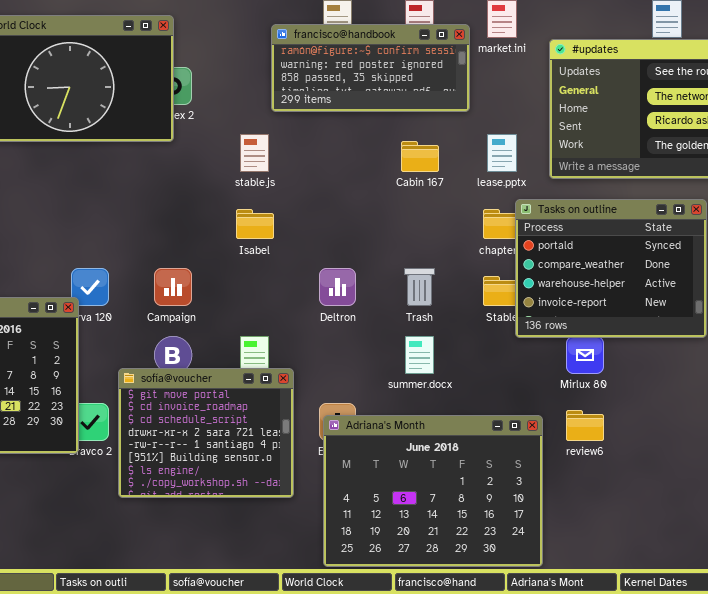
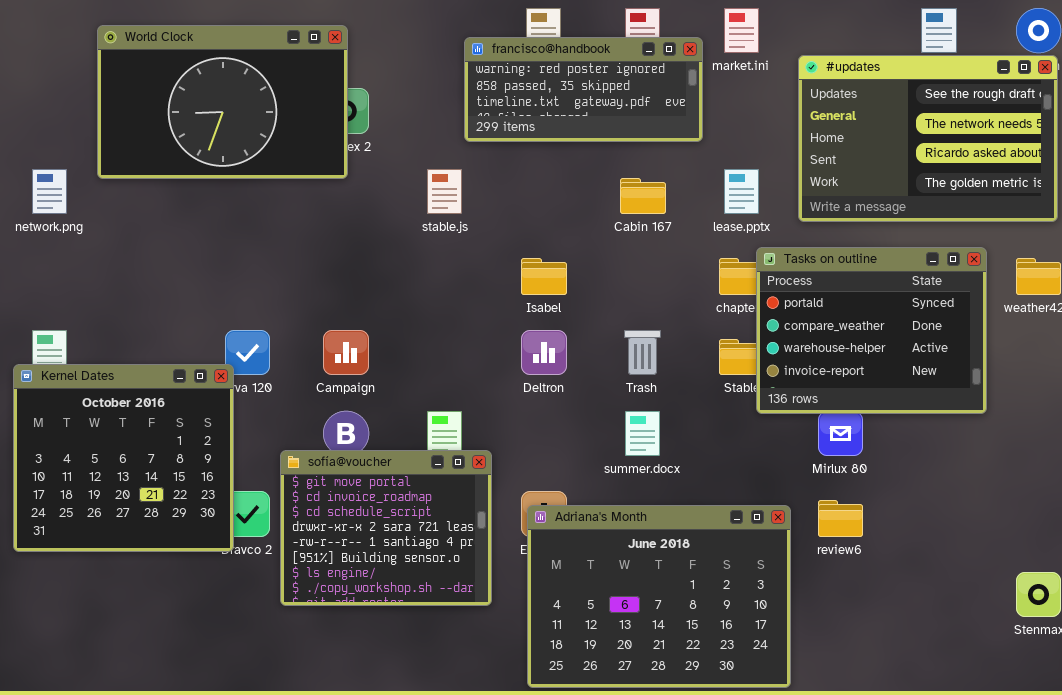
francisco@handbook: [271,24,470,112] -> [464,37,703,142], scrolled down 1 row
Isabel: [236,209,274,239] -> [521,258,567,295], moved

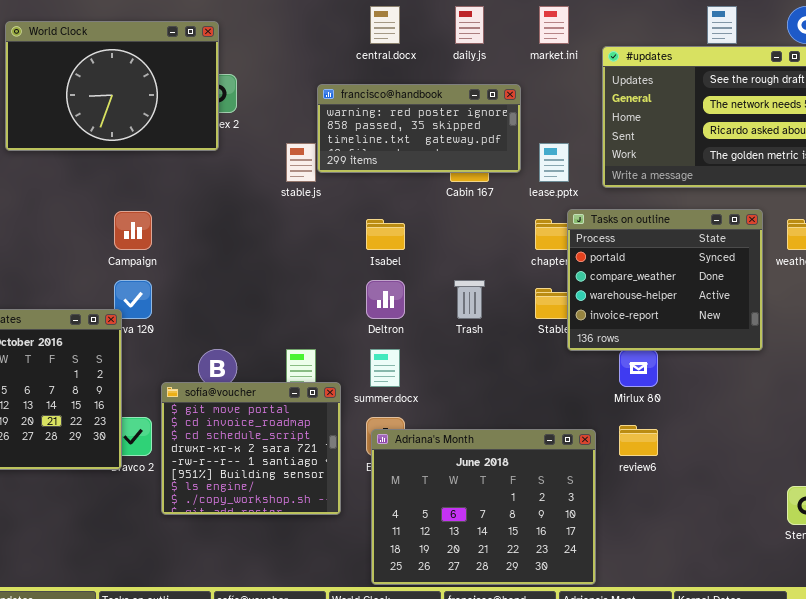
francisco@handbook: [464,37,703,142] -> [317,84,521,173], moved
Campaign: [323,330,369,375] -> [114,211,152,250], moved
summer.docx: [625,411,660,456] -> [370,349,400,387], moved

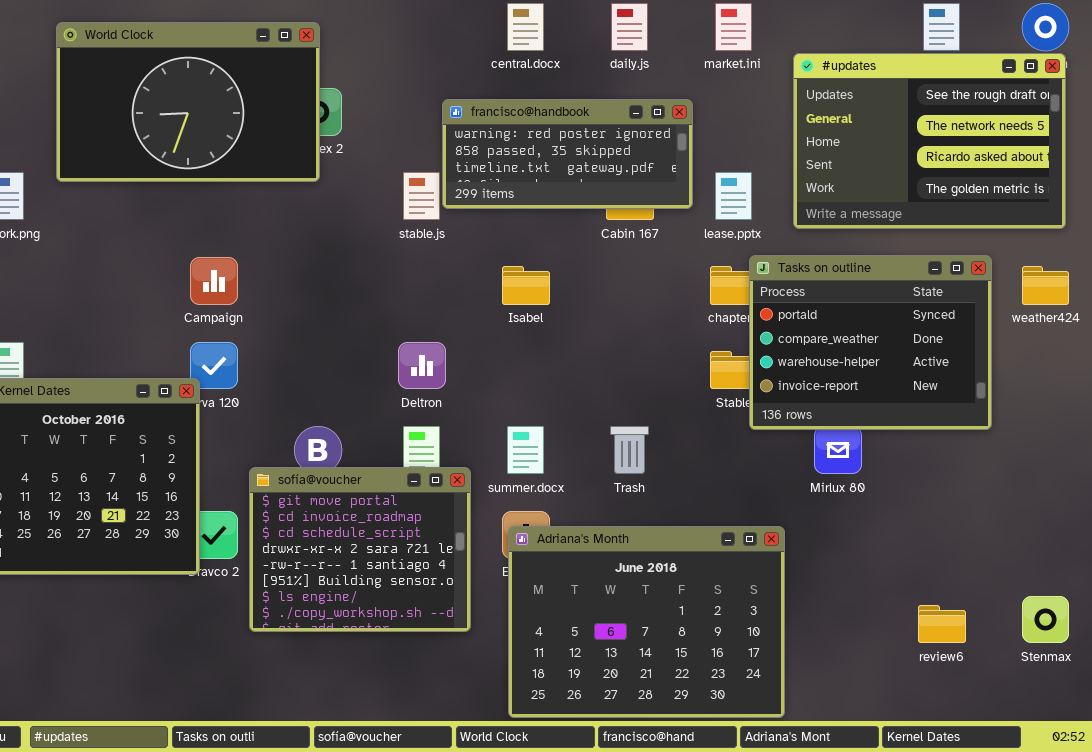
Deltron: [366,280,405,319] -> [398,342,446,389], moved
Trash: [454,280,485,319] -> [610,426,649,474], moved
review6: [619,425,658,456] -> [918,605,966,643], moved

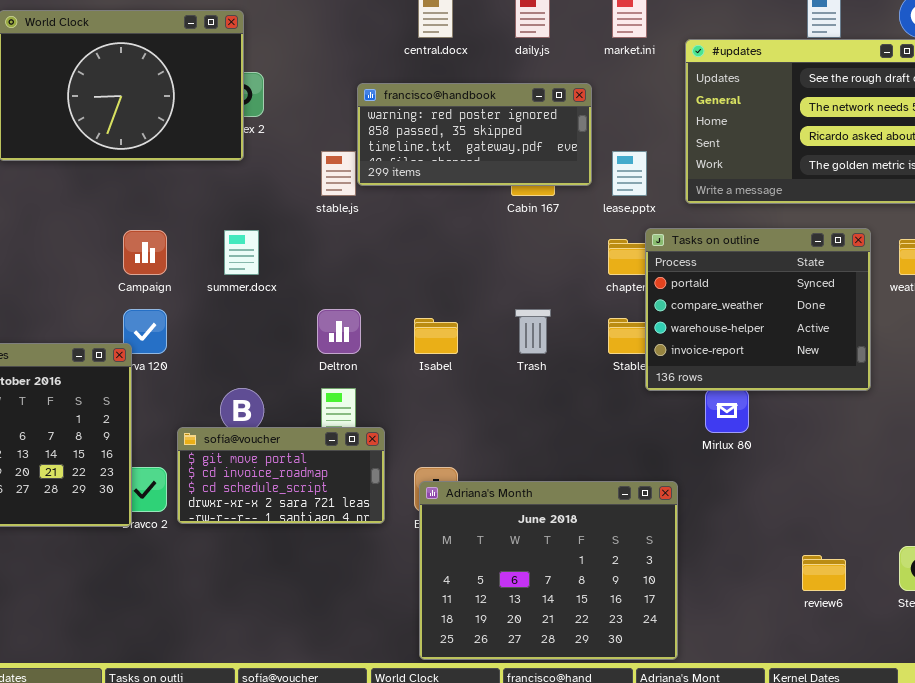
Isabel: [502,266,550,305] -> [414,318,458,354], moved
summer.docx: [507,426,544,474] -> [224,230,259,275], moved
Trash: [610,426,649,474] -> [515,309,551,354], moved
sofía@voucher: [249,467,471,632] -> [177,427,385,524], resized

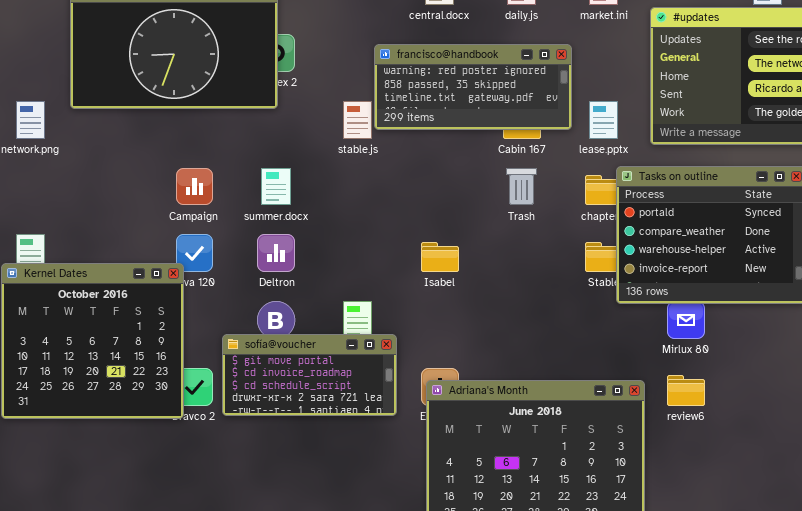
Deltron: [317,309,361,354] -> [257,234,295,272], moved
Trash: [515,309,551,354] -> [506,168,537,205], moved
review6: [802,555,846,591] -> [667,375,705,406], moved

